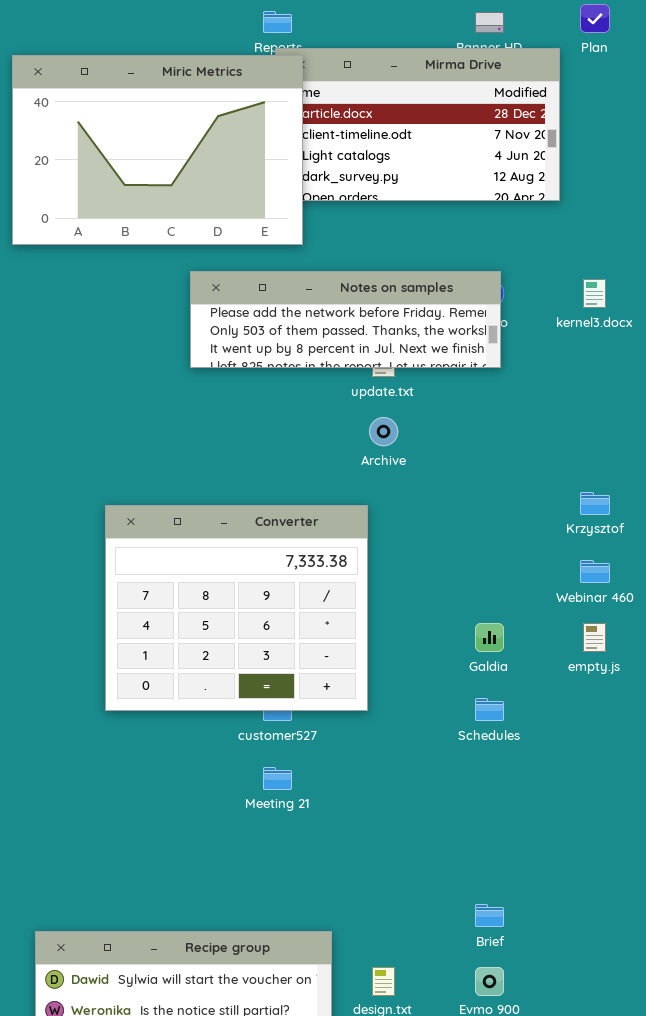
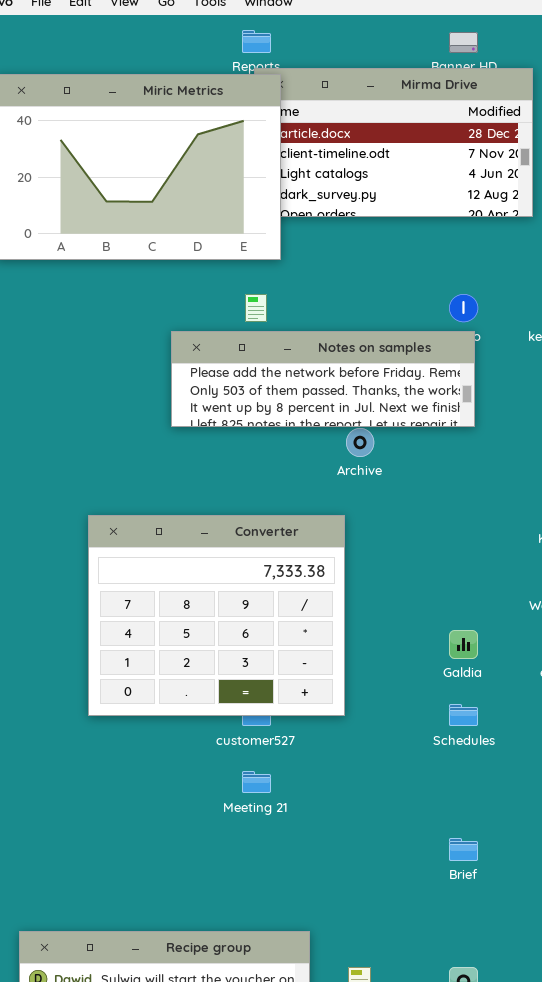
Notes on samples: [190,271,501,368] -> [171,331,475,427], moved
Brief: [475,904,504,927] -> [449,838,478,861], moved

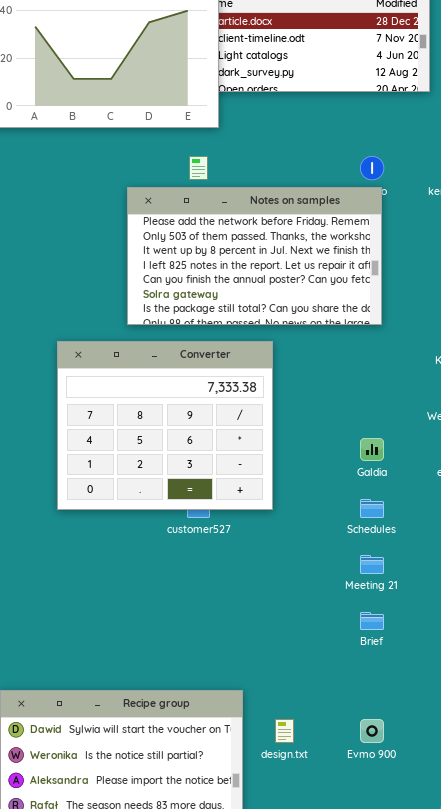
Notes on samples: [171,331,475,427] -> [127,187,382,325], resized
Meeting 21: [242,771,271,793] -> [360,555,384,574], moved

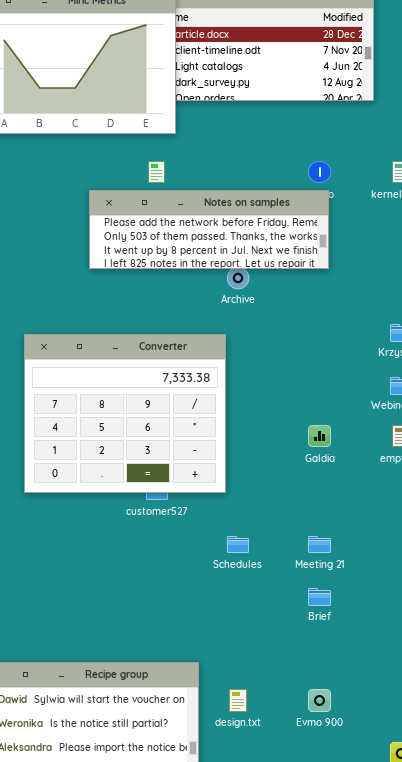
Notes on samples: [127,187,382,325] -> [89,190,329,269], resized
Schedules: [360,499,384,518] -> [227,536,249,553], moved

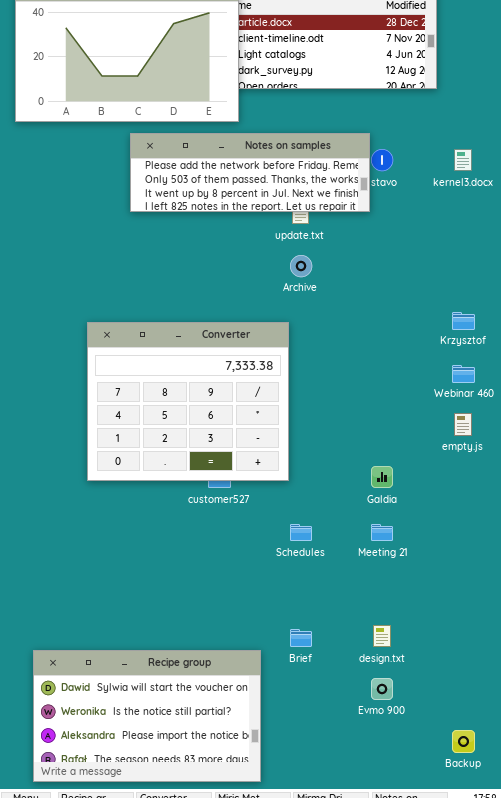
Notes on samples: [89,190,329,269] -> [130,133,370,212], moved
Galdia: [308,425,331,447] -> [371,466,393,488], moved
Brief: [308,588,331,606] -> [290,629,312,647], moved
design.txt: [229,689,247,712] -> [373,625,391,647], moved

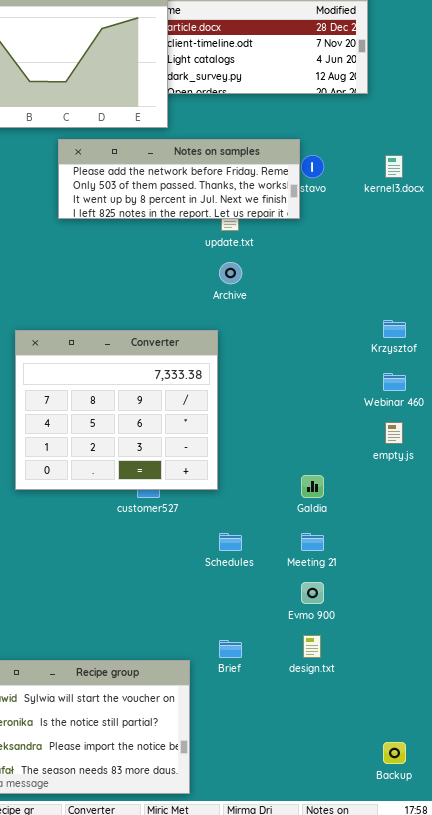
Evmo 900: [371,678,393,700] -> [301,582,324,604], moved

